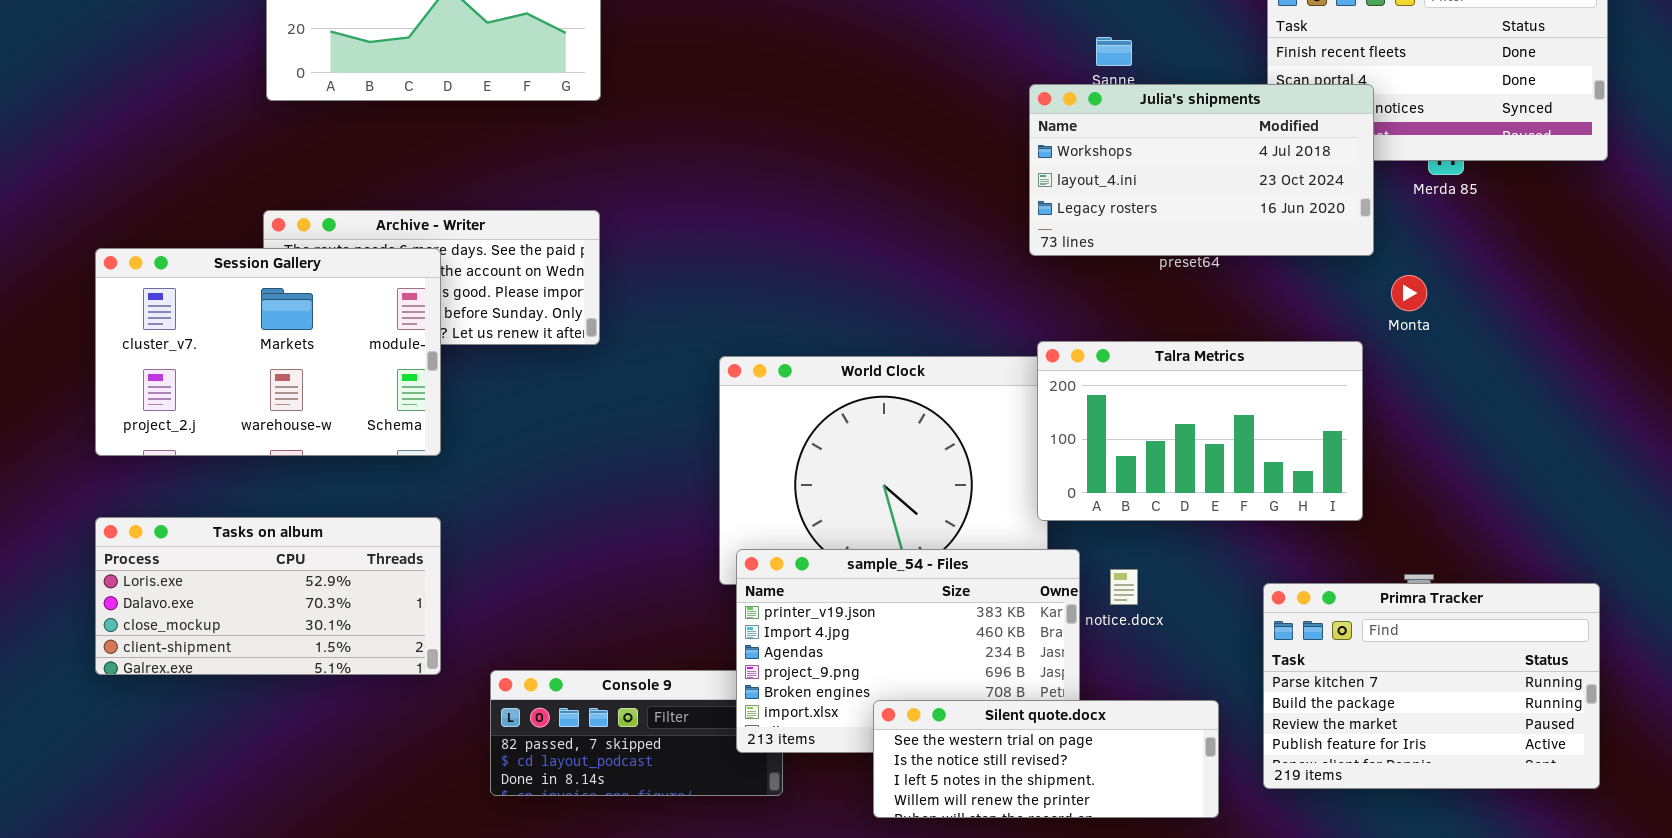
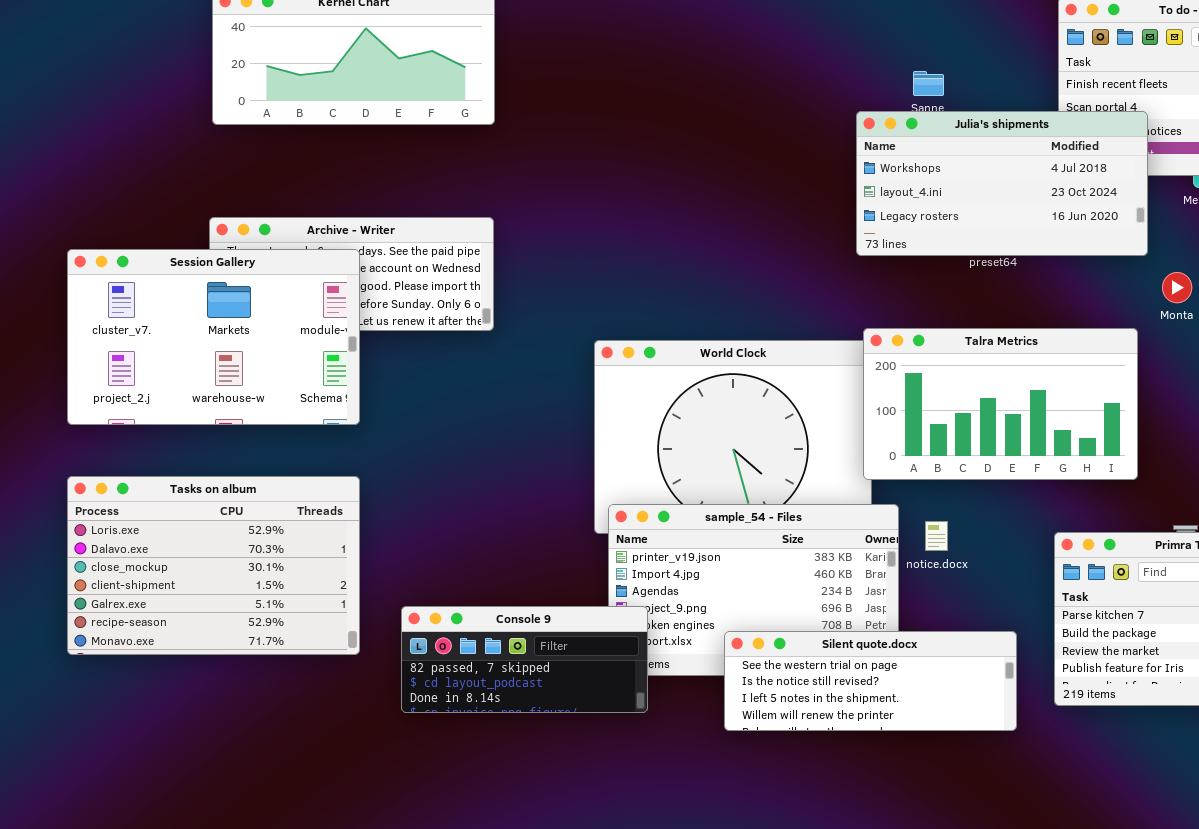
Tasks on album: [95,517,441,675] -> [67,476,360,655], resized
Console 9: [490,670,783,796] -> [401,606,648,713], raised

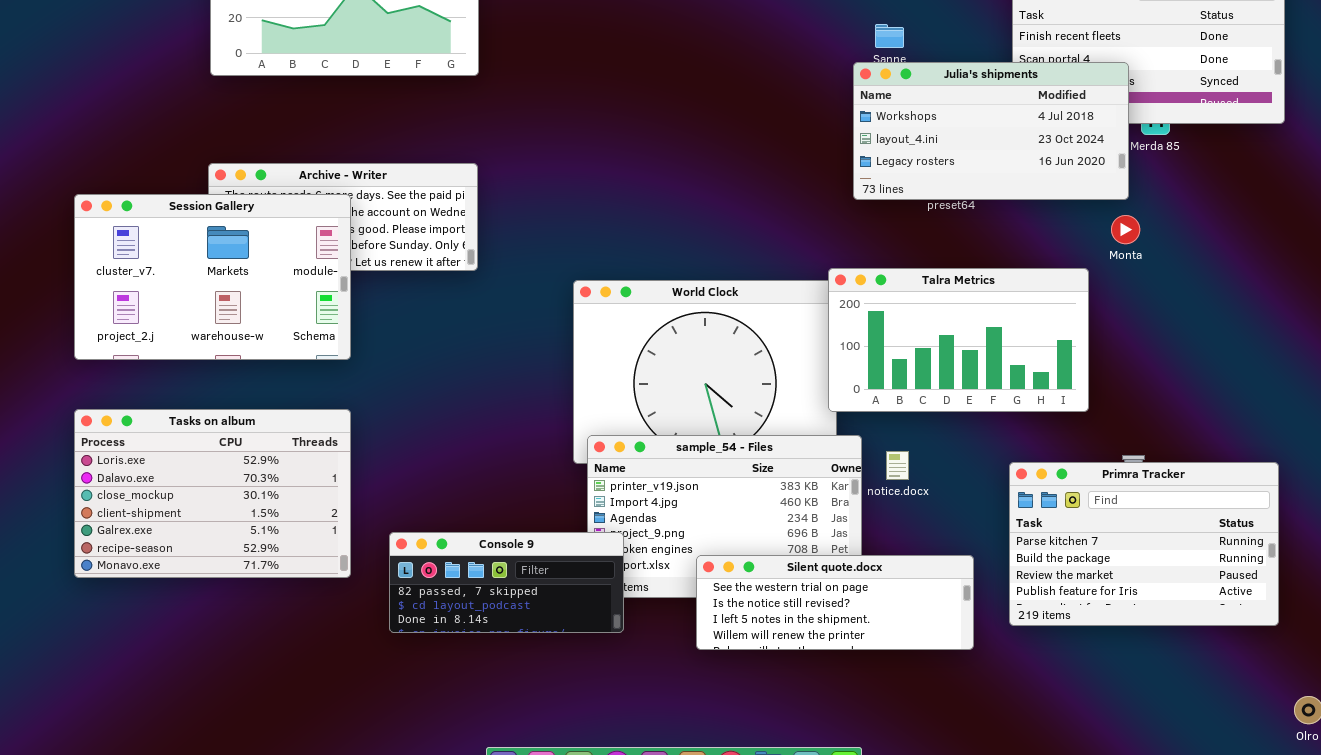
Julia's shipments: [856,111,1148,256] -> [853,62,1129,200], moved

